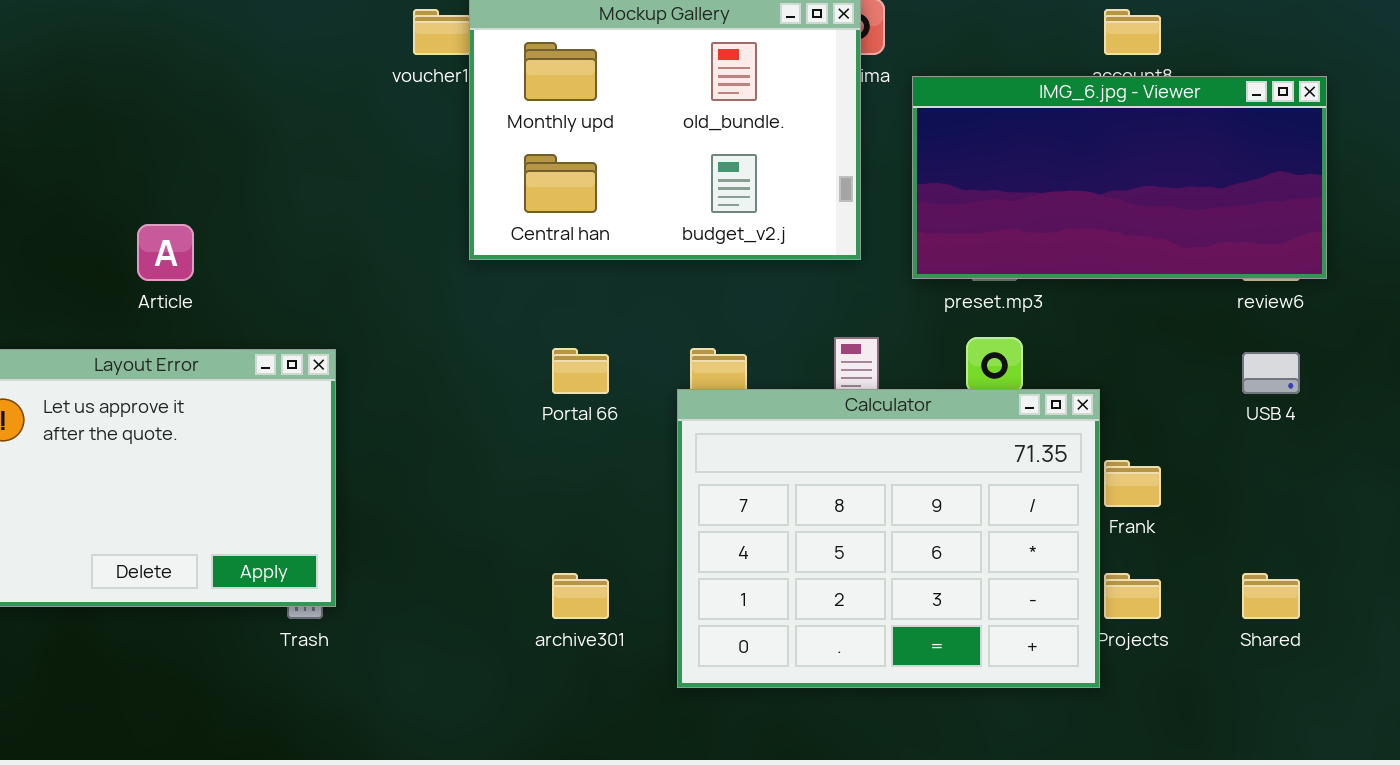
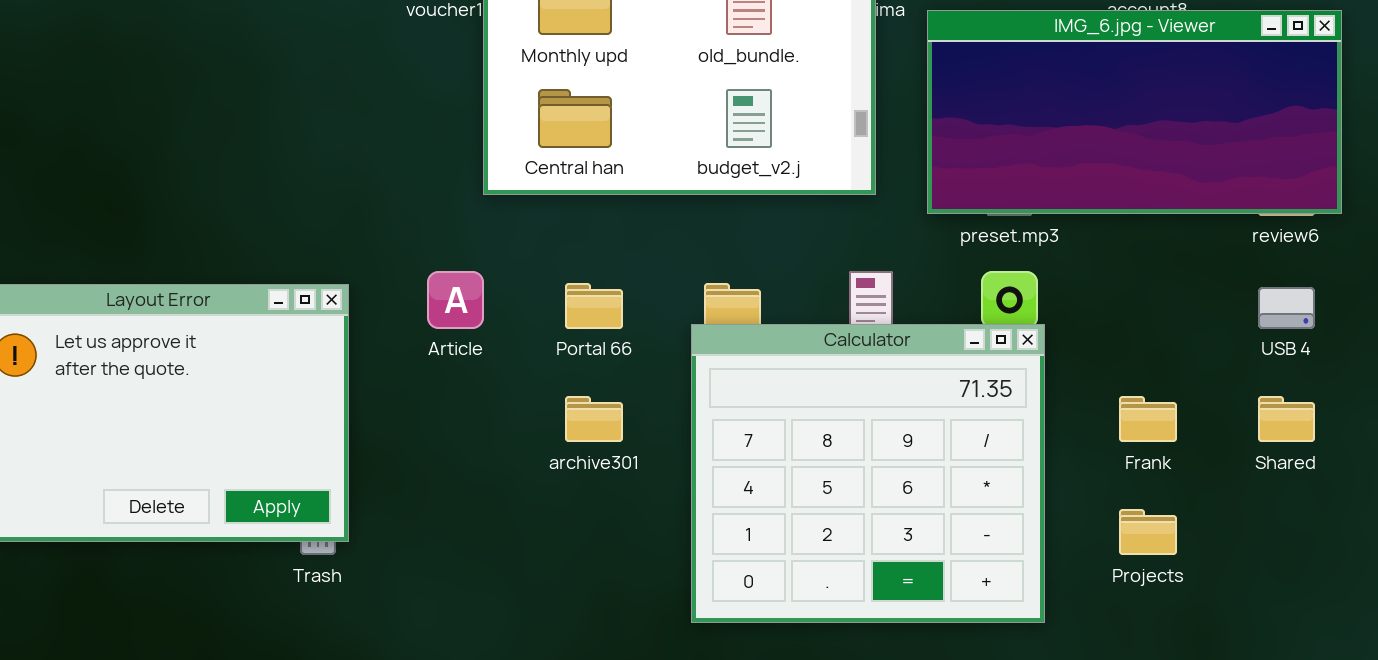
Article: [137,224,194,281] -> [427,271,484,329], moved
Calculator: [677,389,1100,688] -> [691,324,1045,623], resized
archive301: [552,573,609,619] -> [565,396,623,442], moved
Shared: [1242,573,1300,619] -> [1258,396,1315,442], moved

